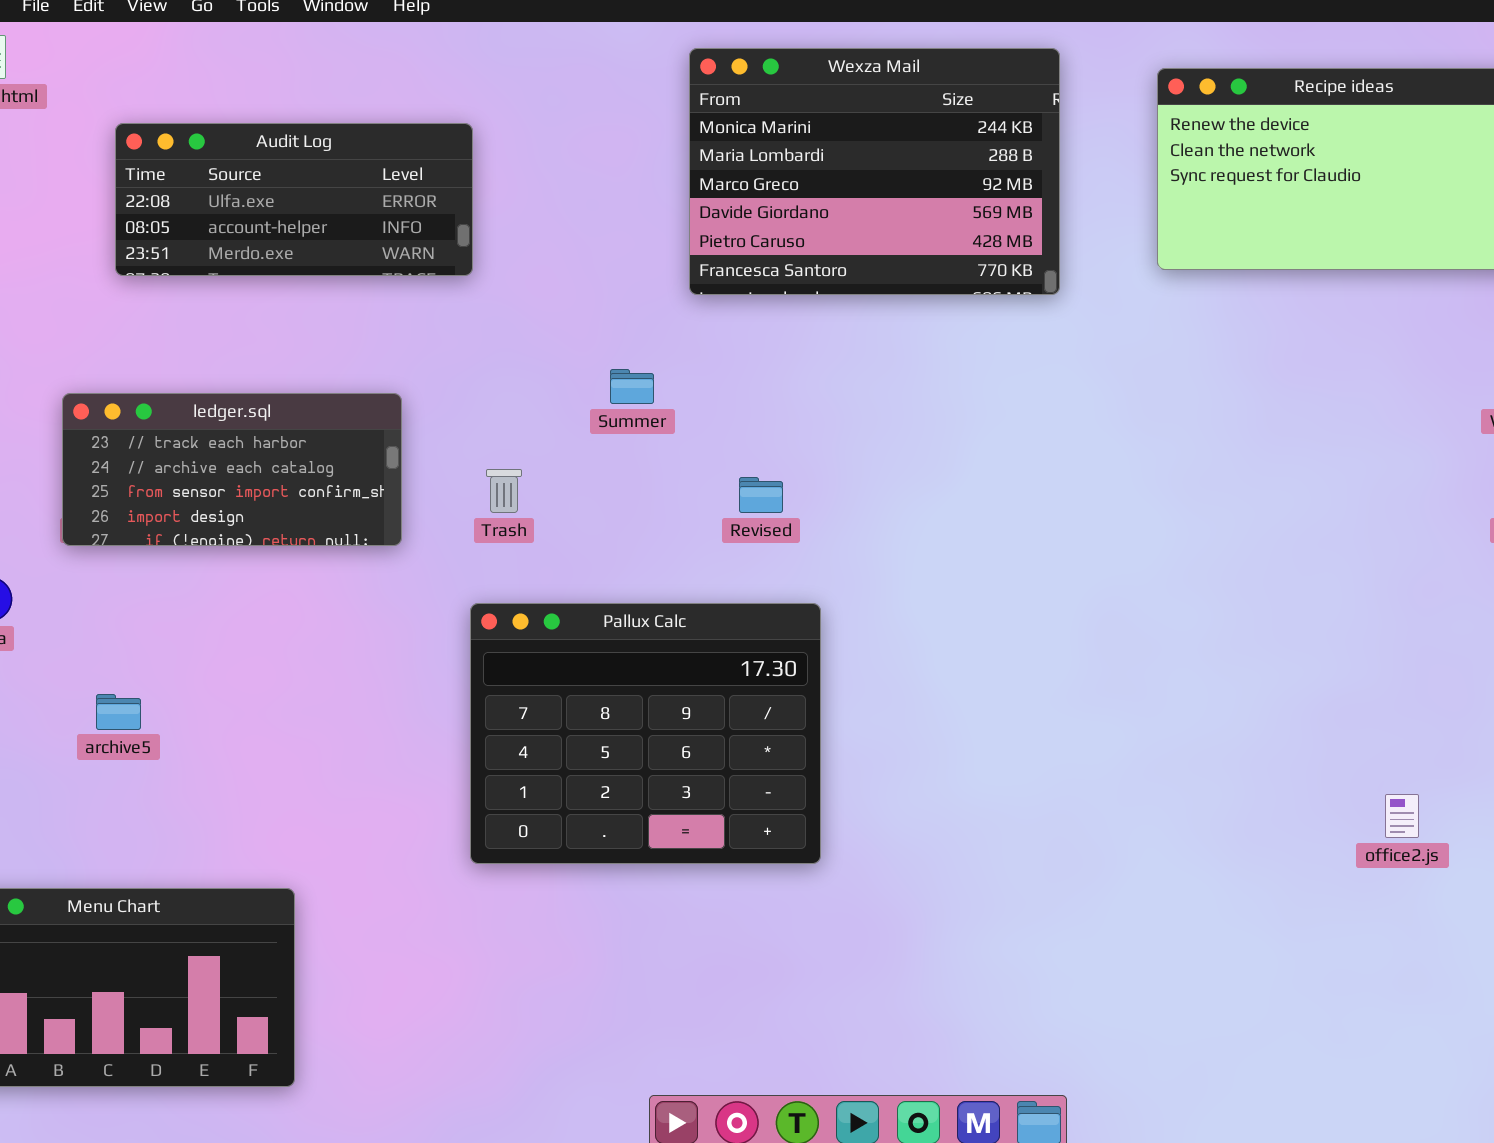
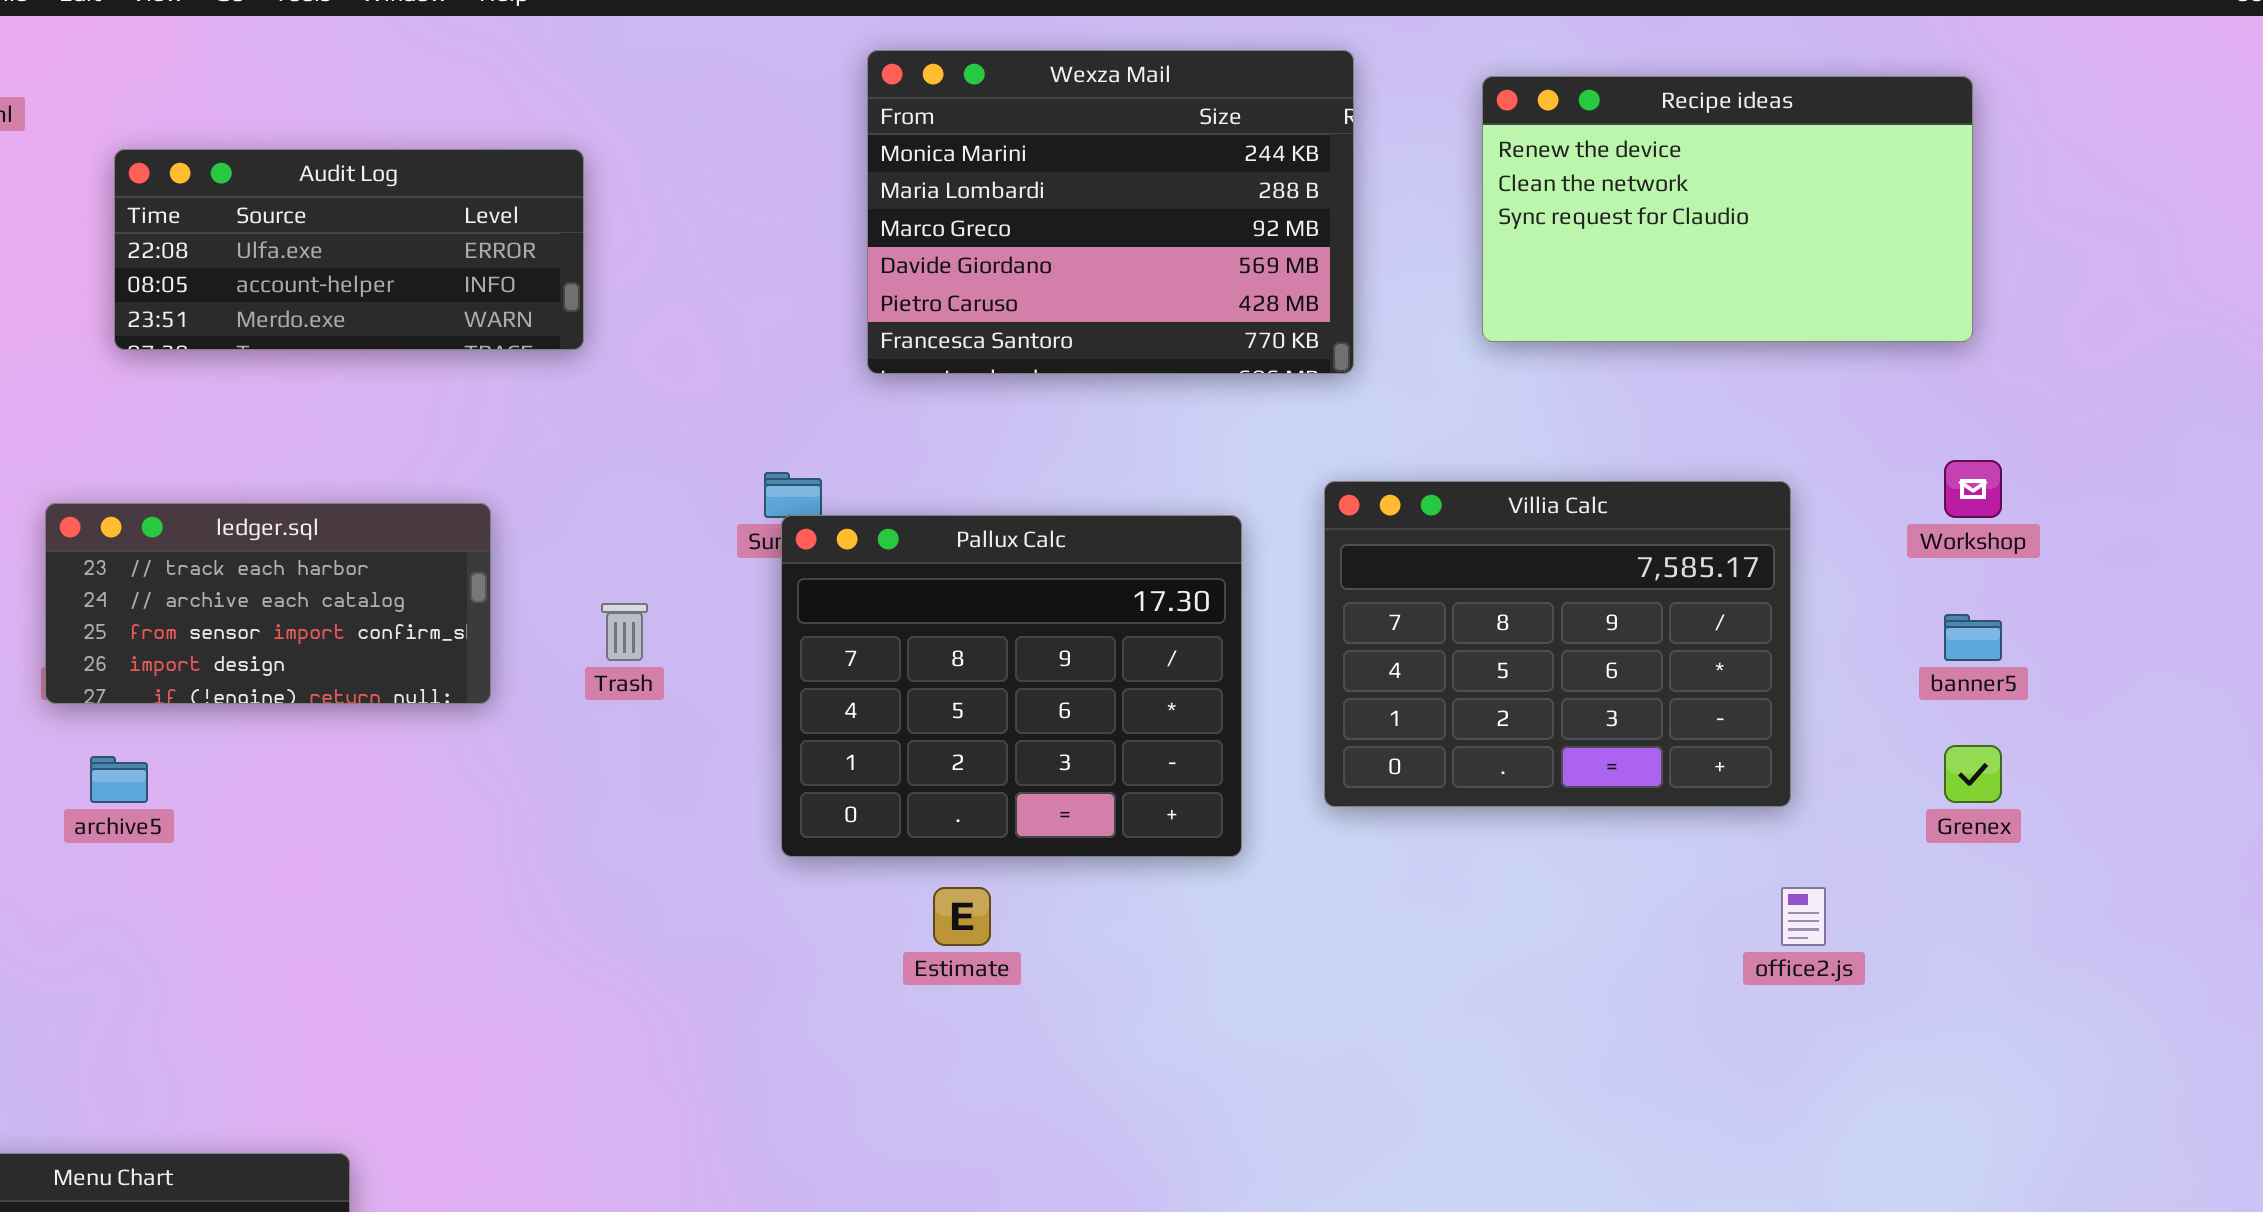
Villia Calc: none -> [1324,481,1791,807], opened
Pallux Calc: [470,603,821,864] -> [781,515,1242,857], moved
archive5: [96,694,141,730] -> [90,756,148,803], moved
office2.js: [1385,794,1419,838] -> [1781,887,1826,946], moved

